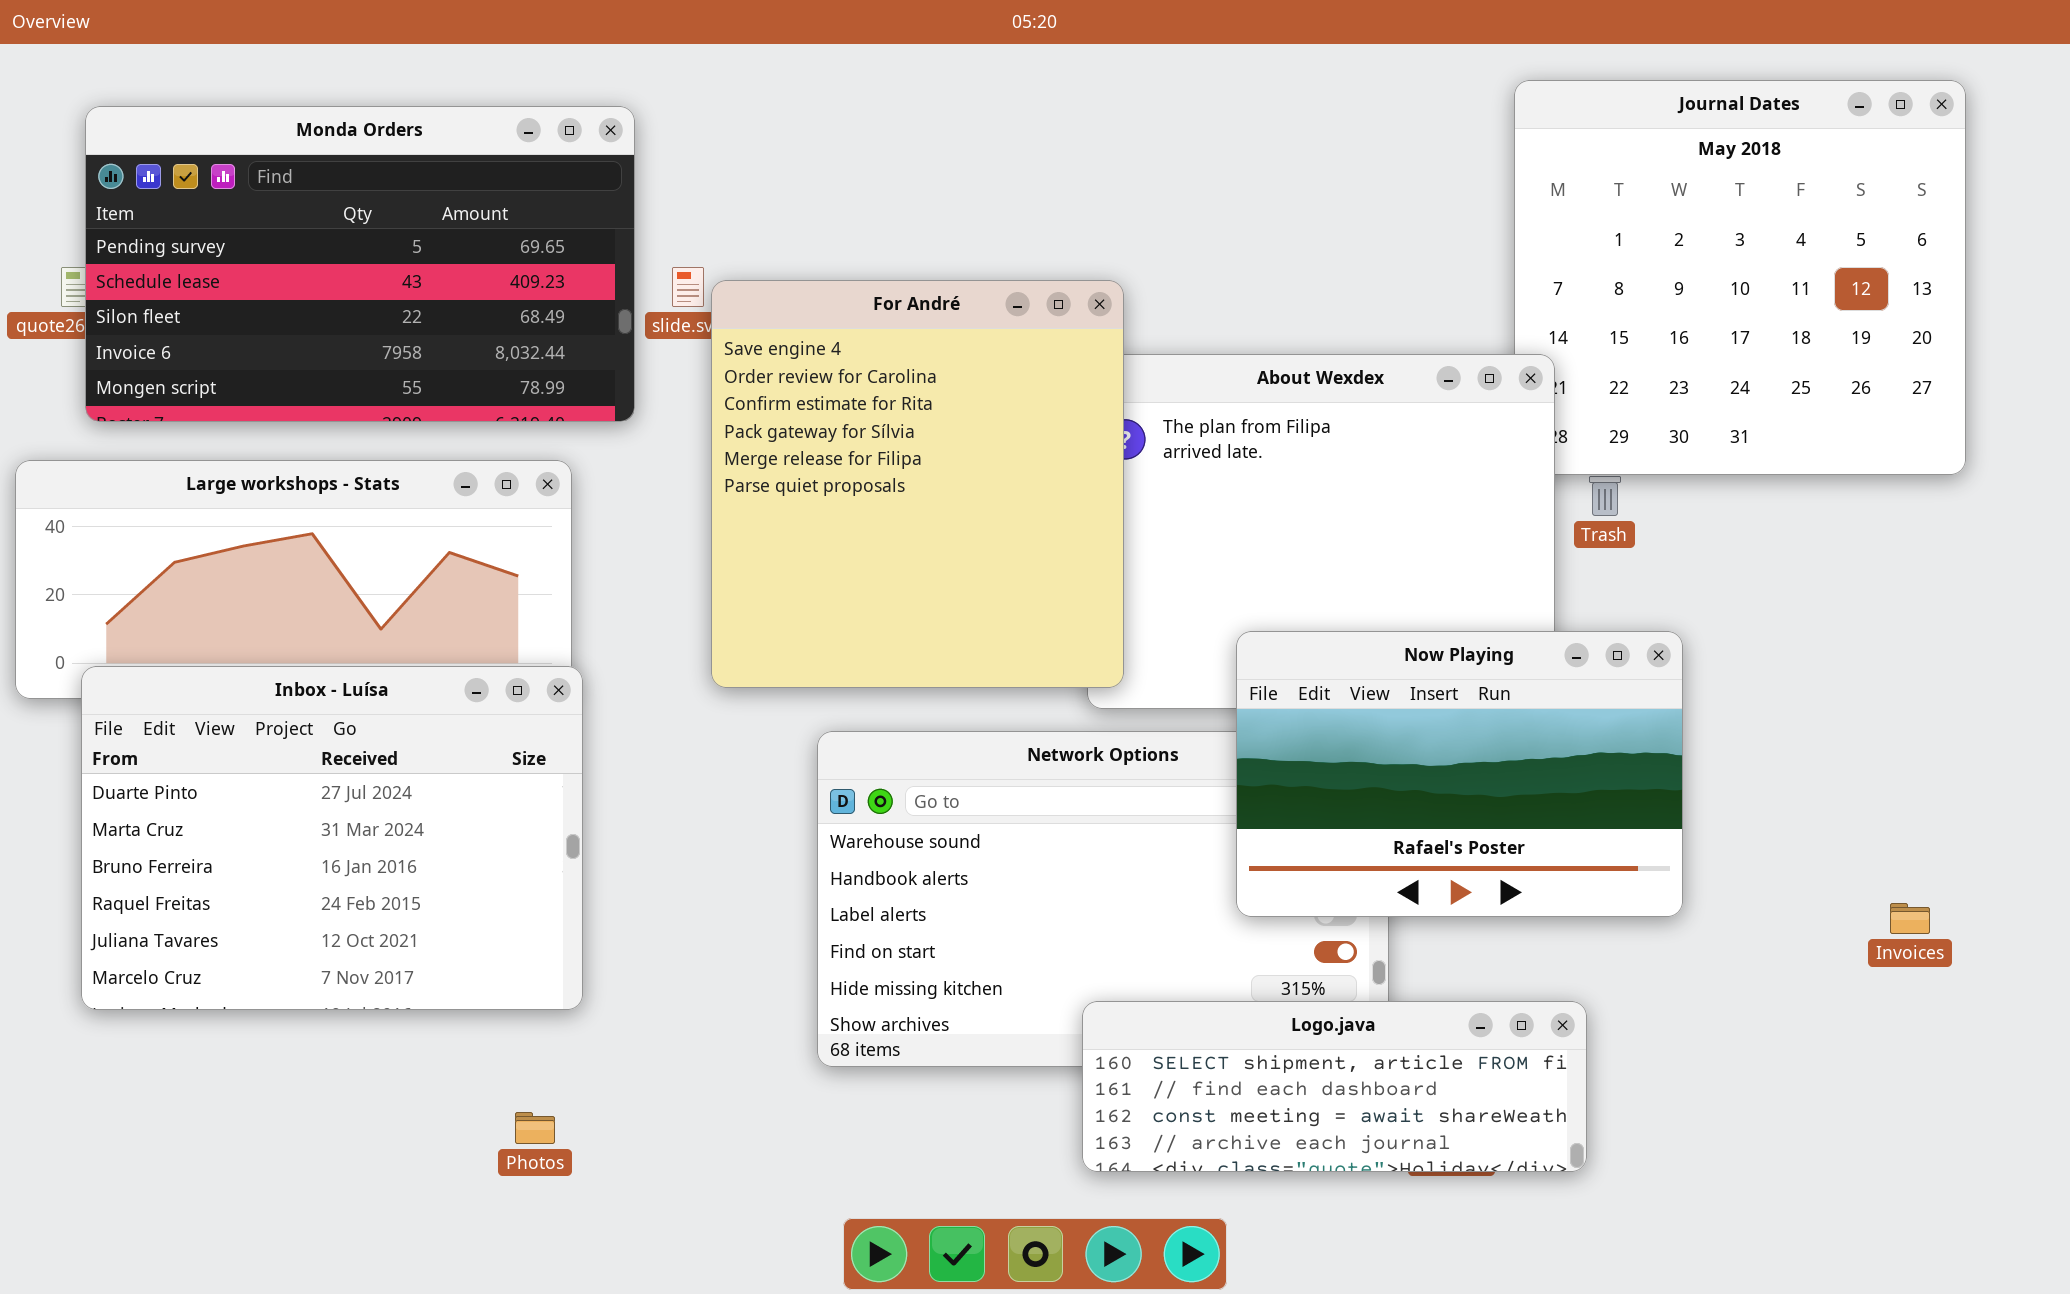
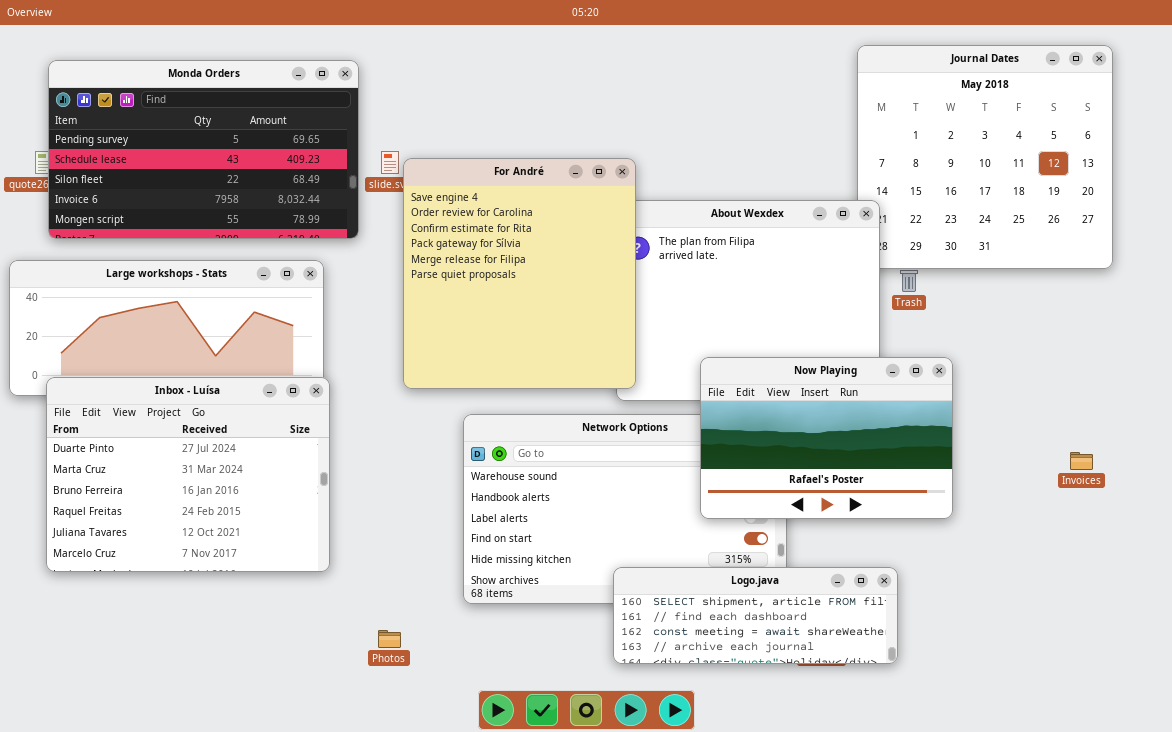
Invoices: [1890,903,1930,934] -> [1070,452,1093,470], moved
Photos: [515,1112,555,1144] -> [378,630,401,648], moved

